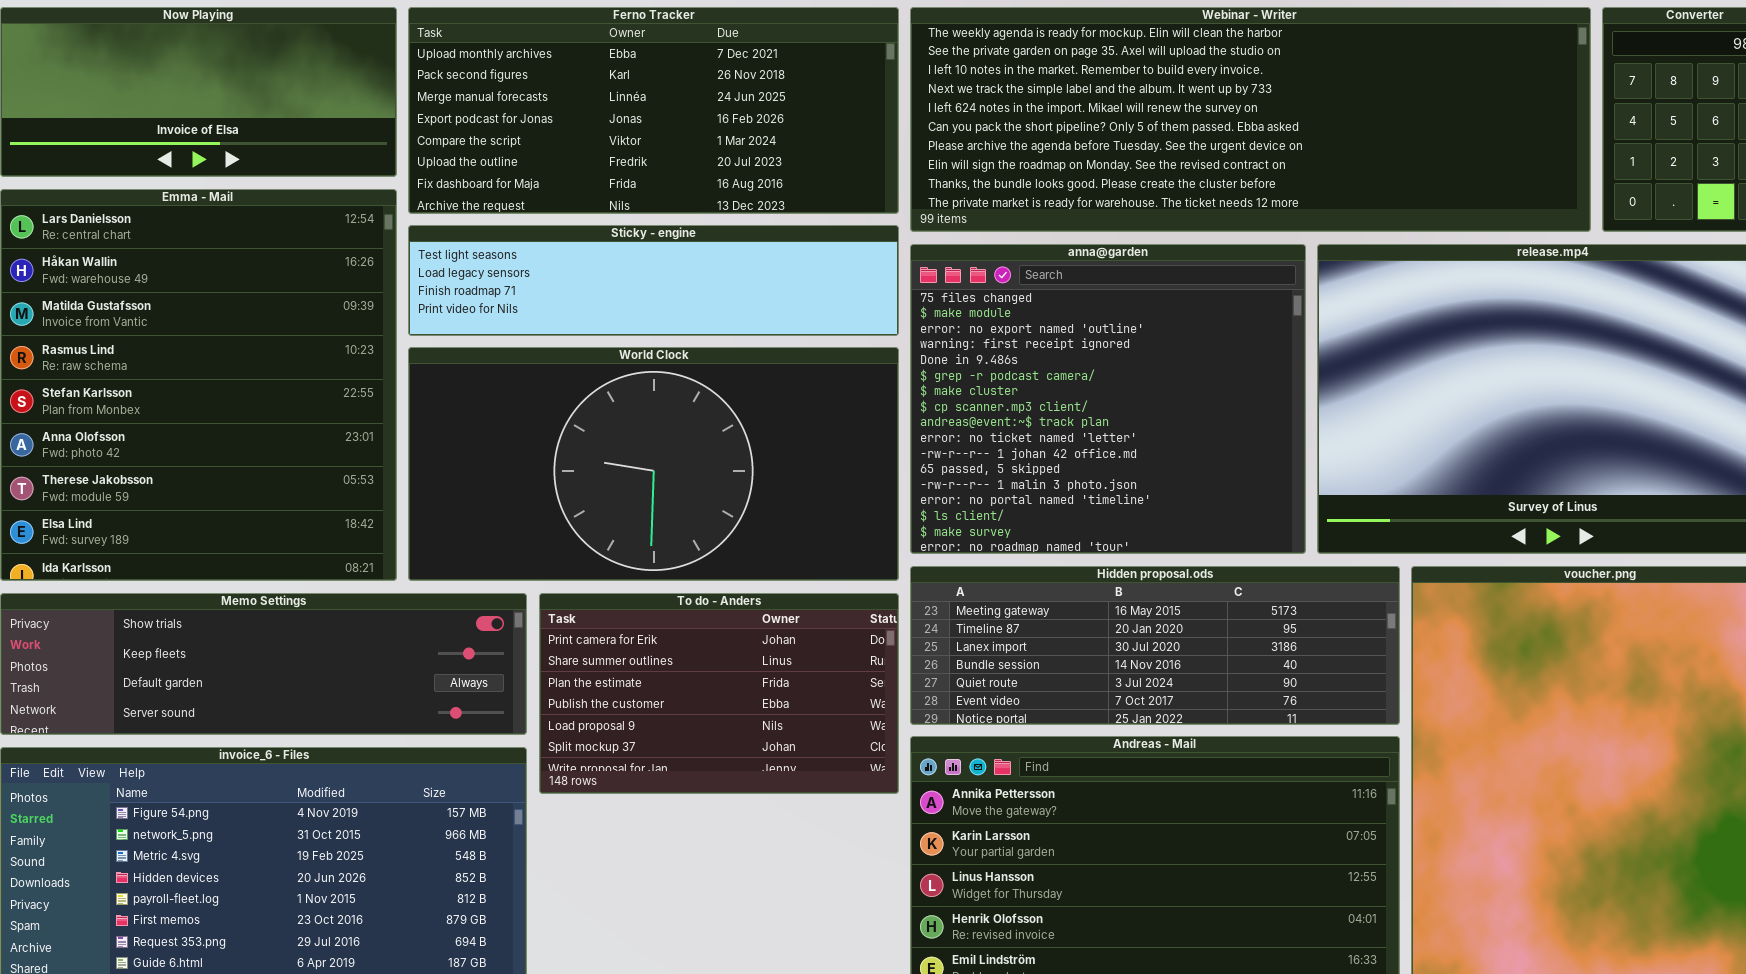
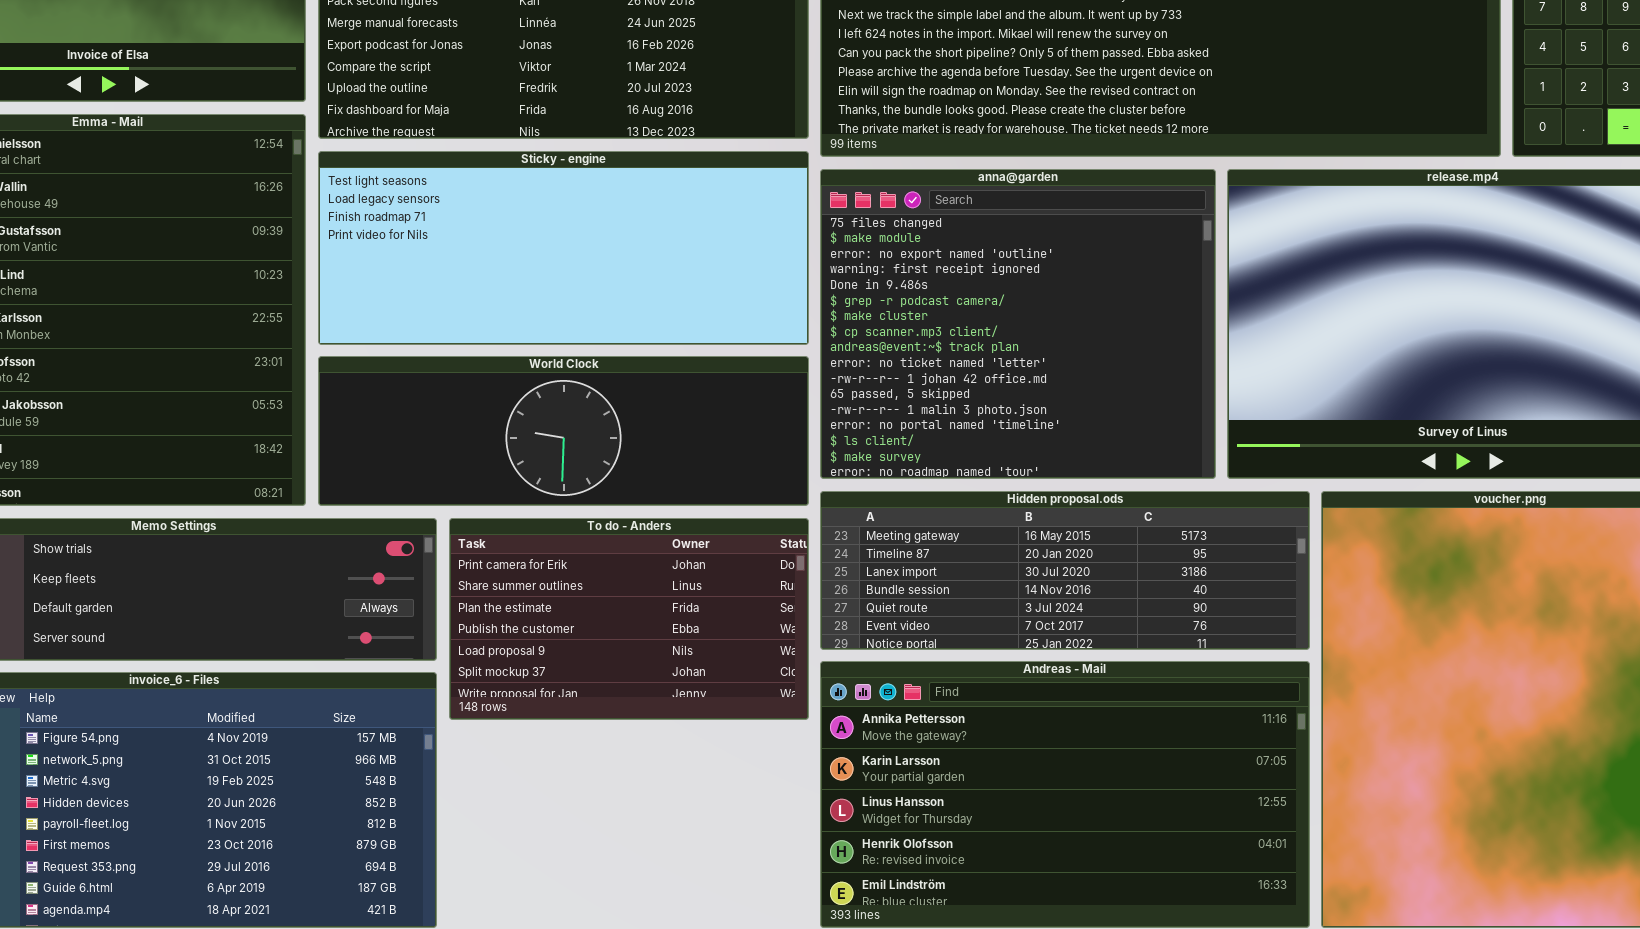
Sticky - engine: [408,225,899,336] -> [318,151,809,345], resized
World Clock: [408,347,899,581] -> [318,356,809,506], resized

